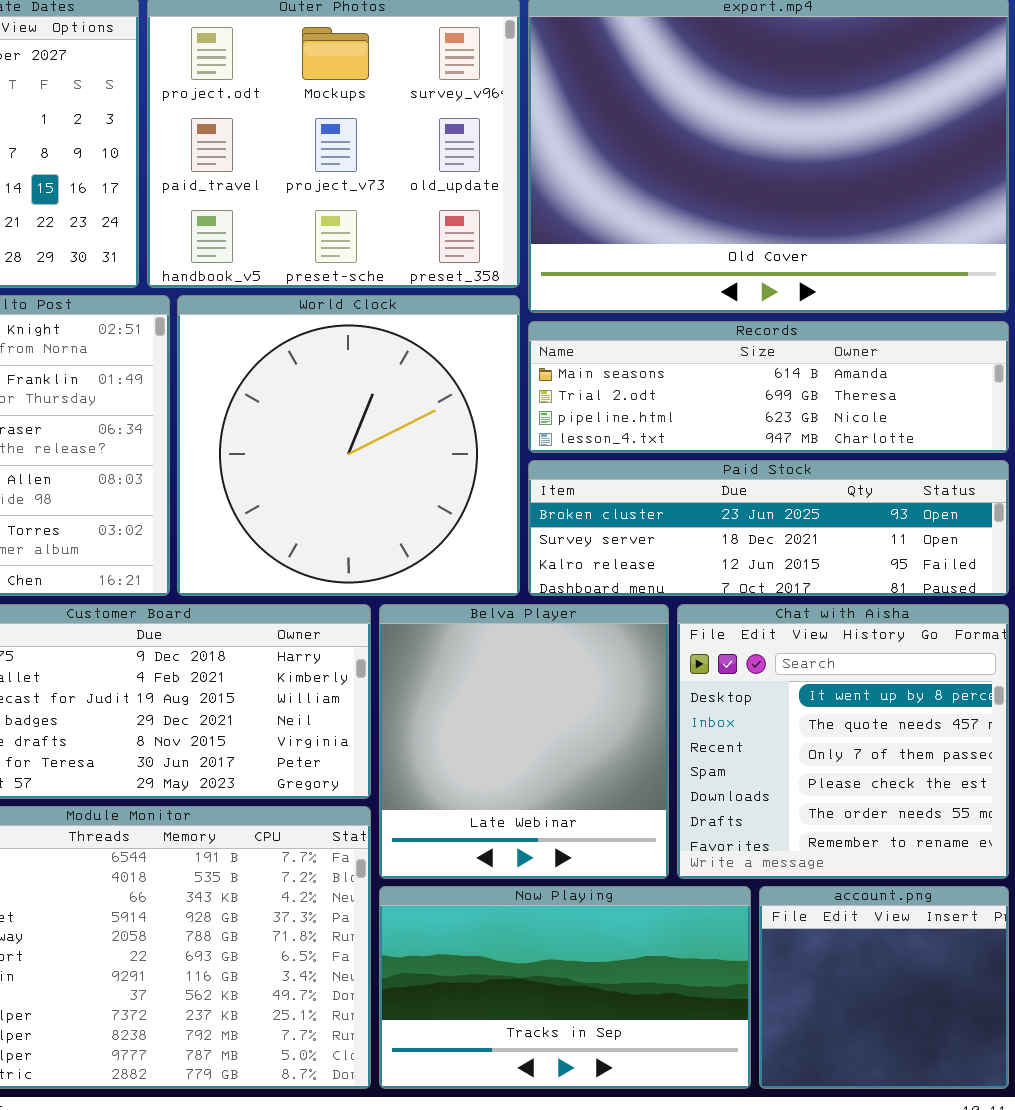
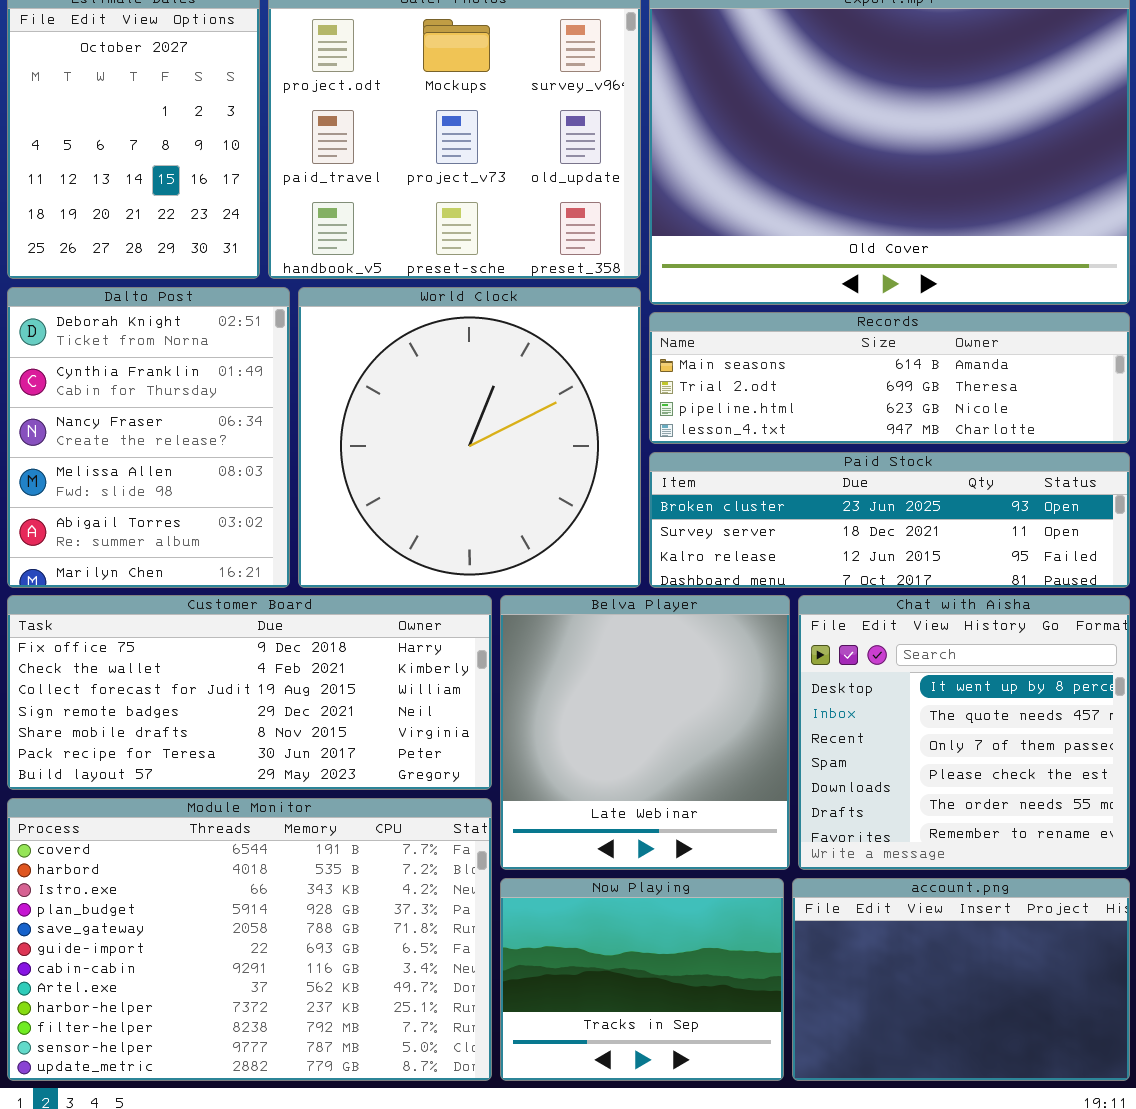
Now Playing: [379,886,751,1089] -> [500,878,784,1081], resized
account.png: [759,886,1009,1089] -> [792,878,1130,1081], resized

